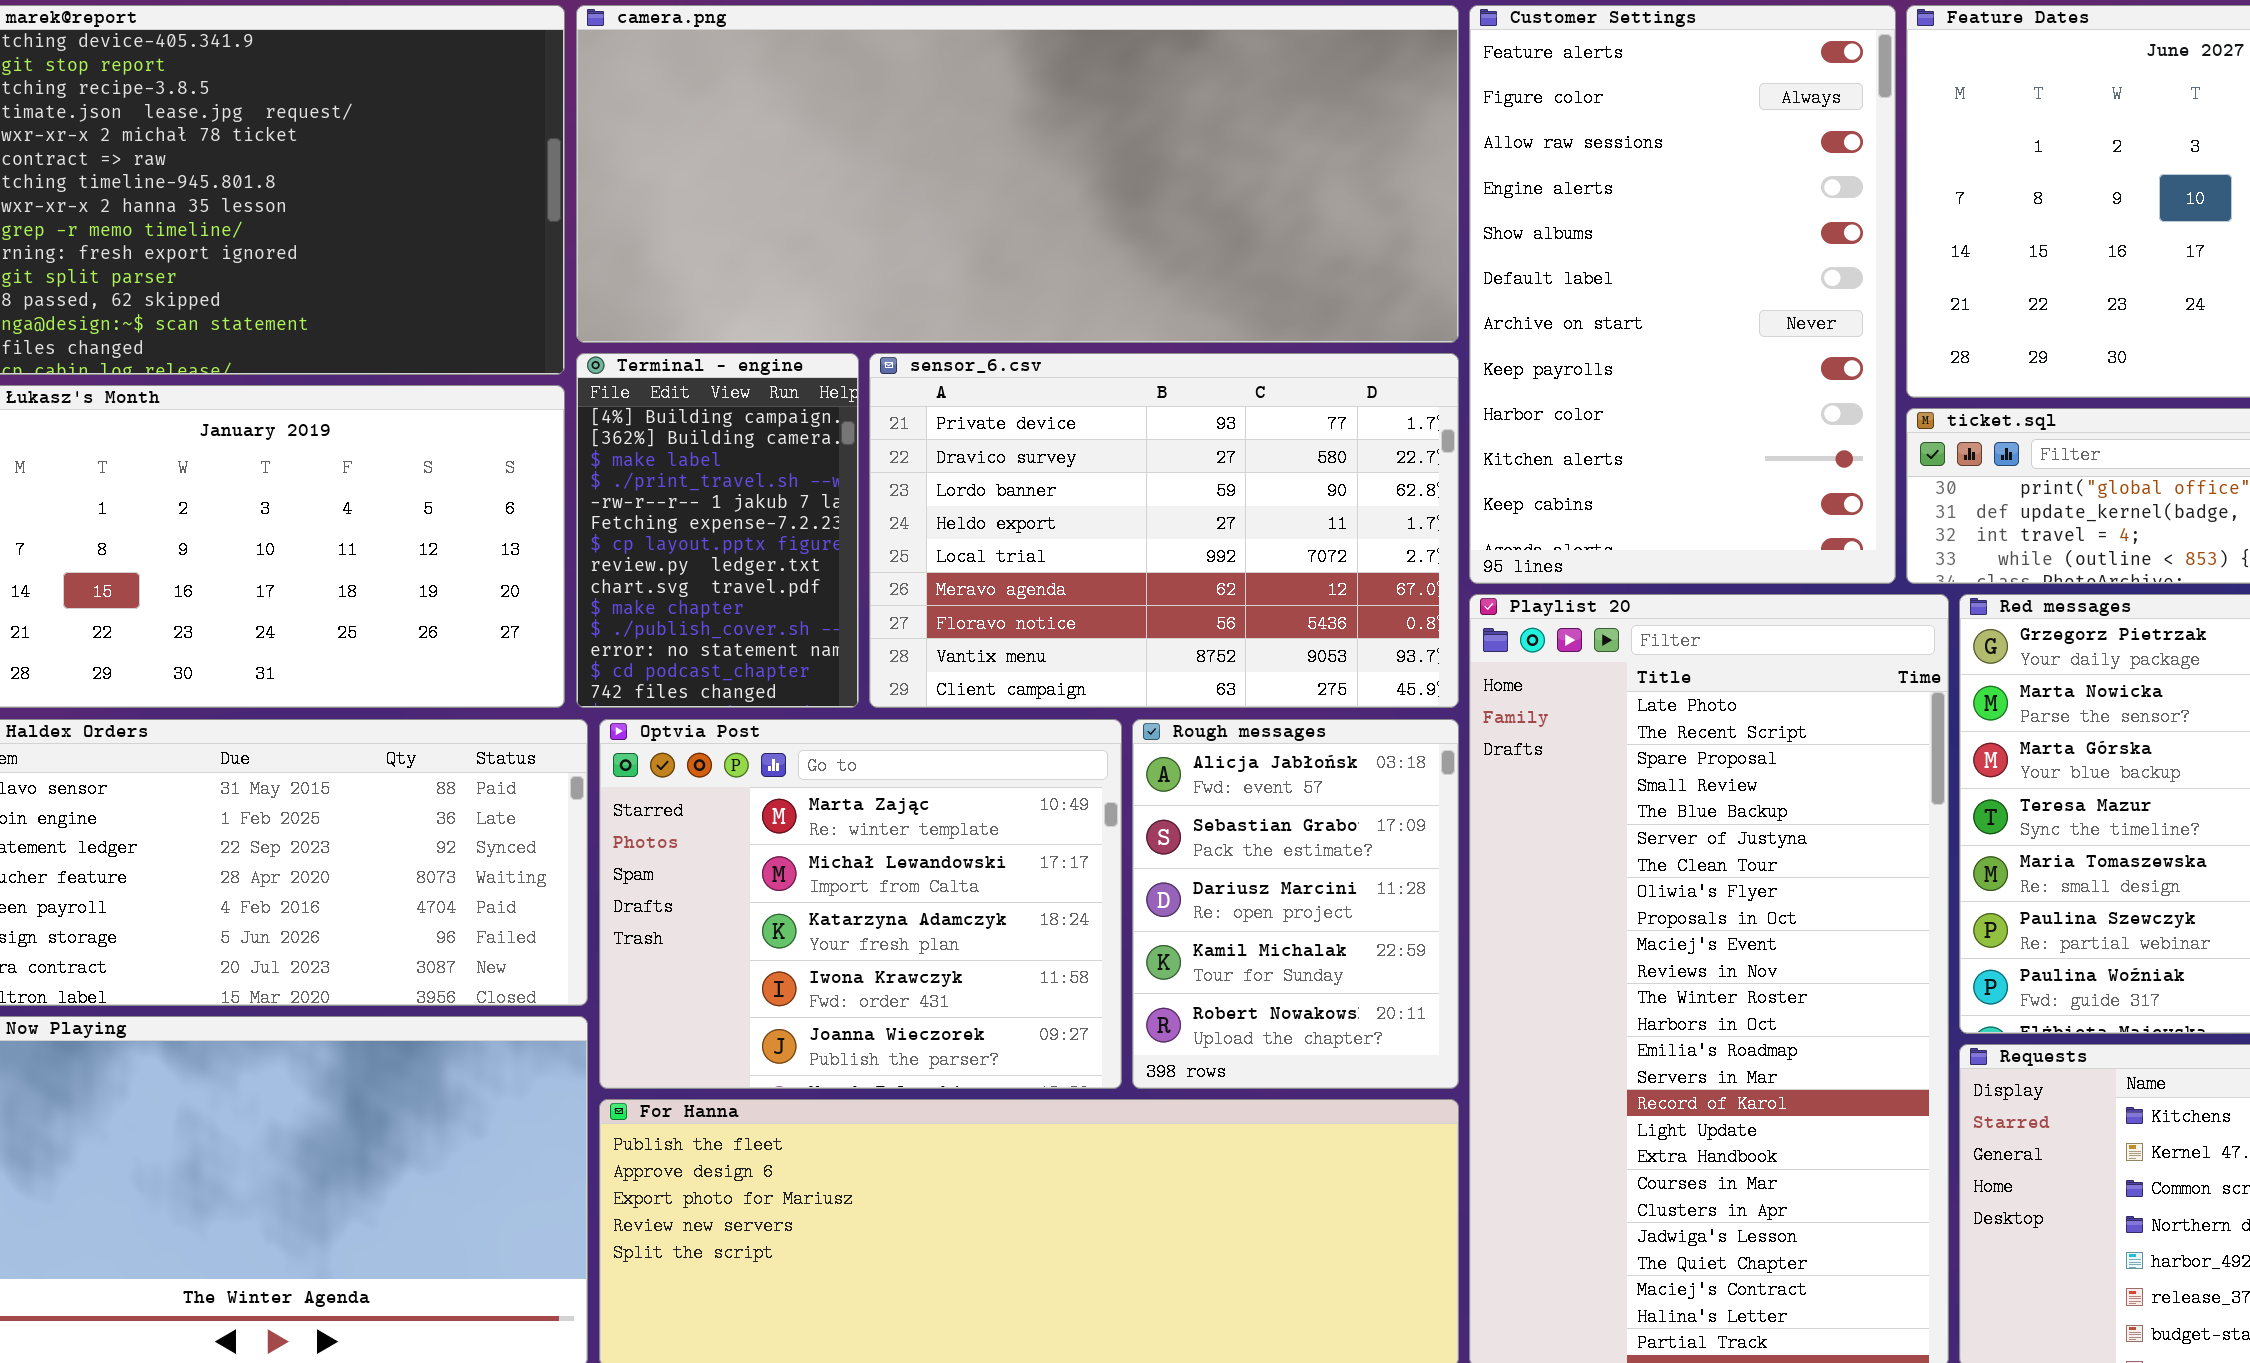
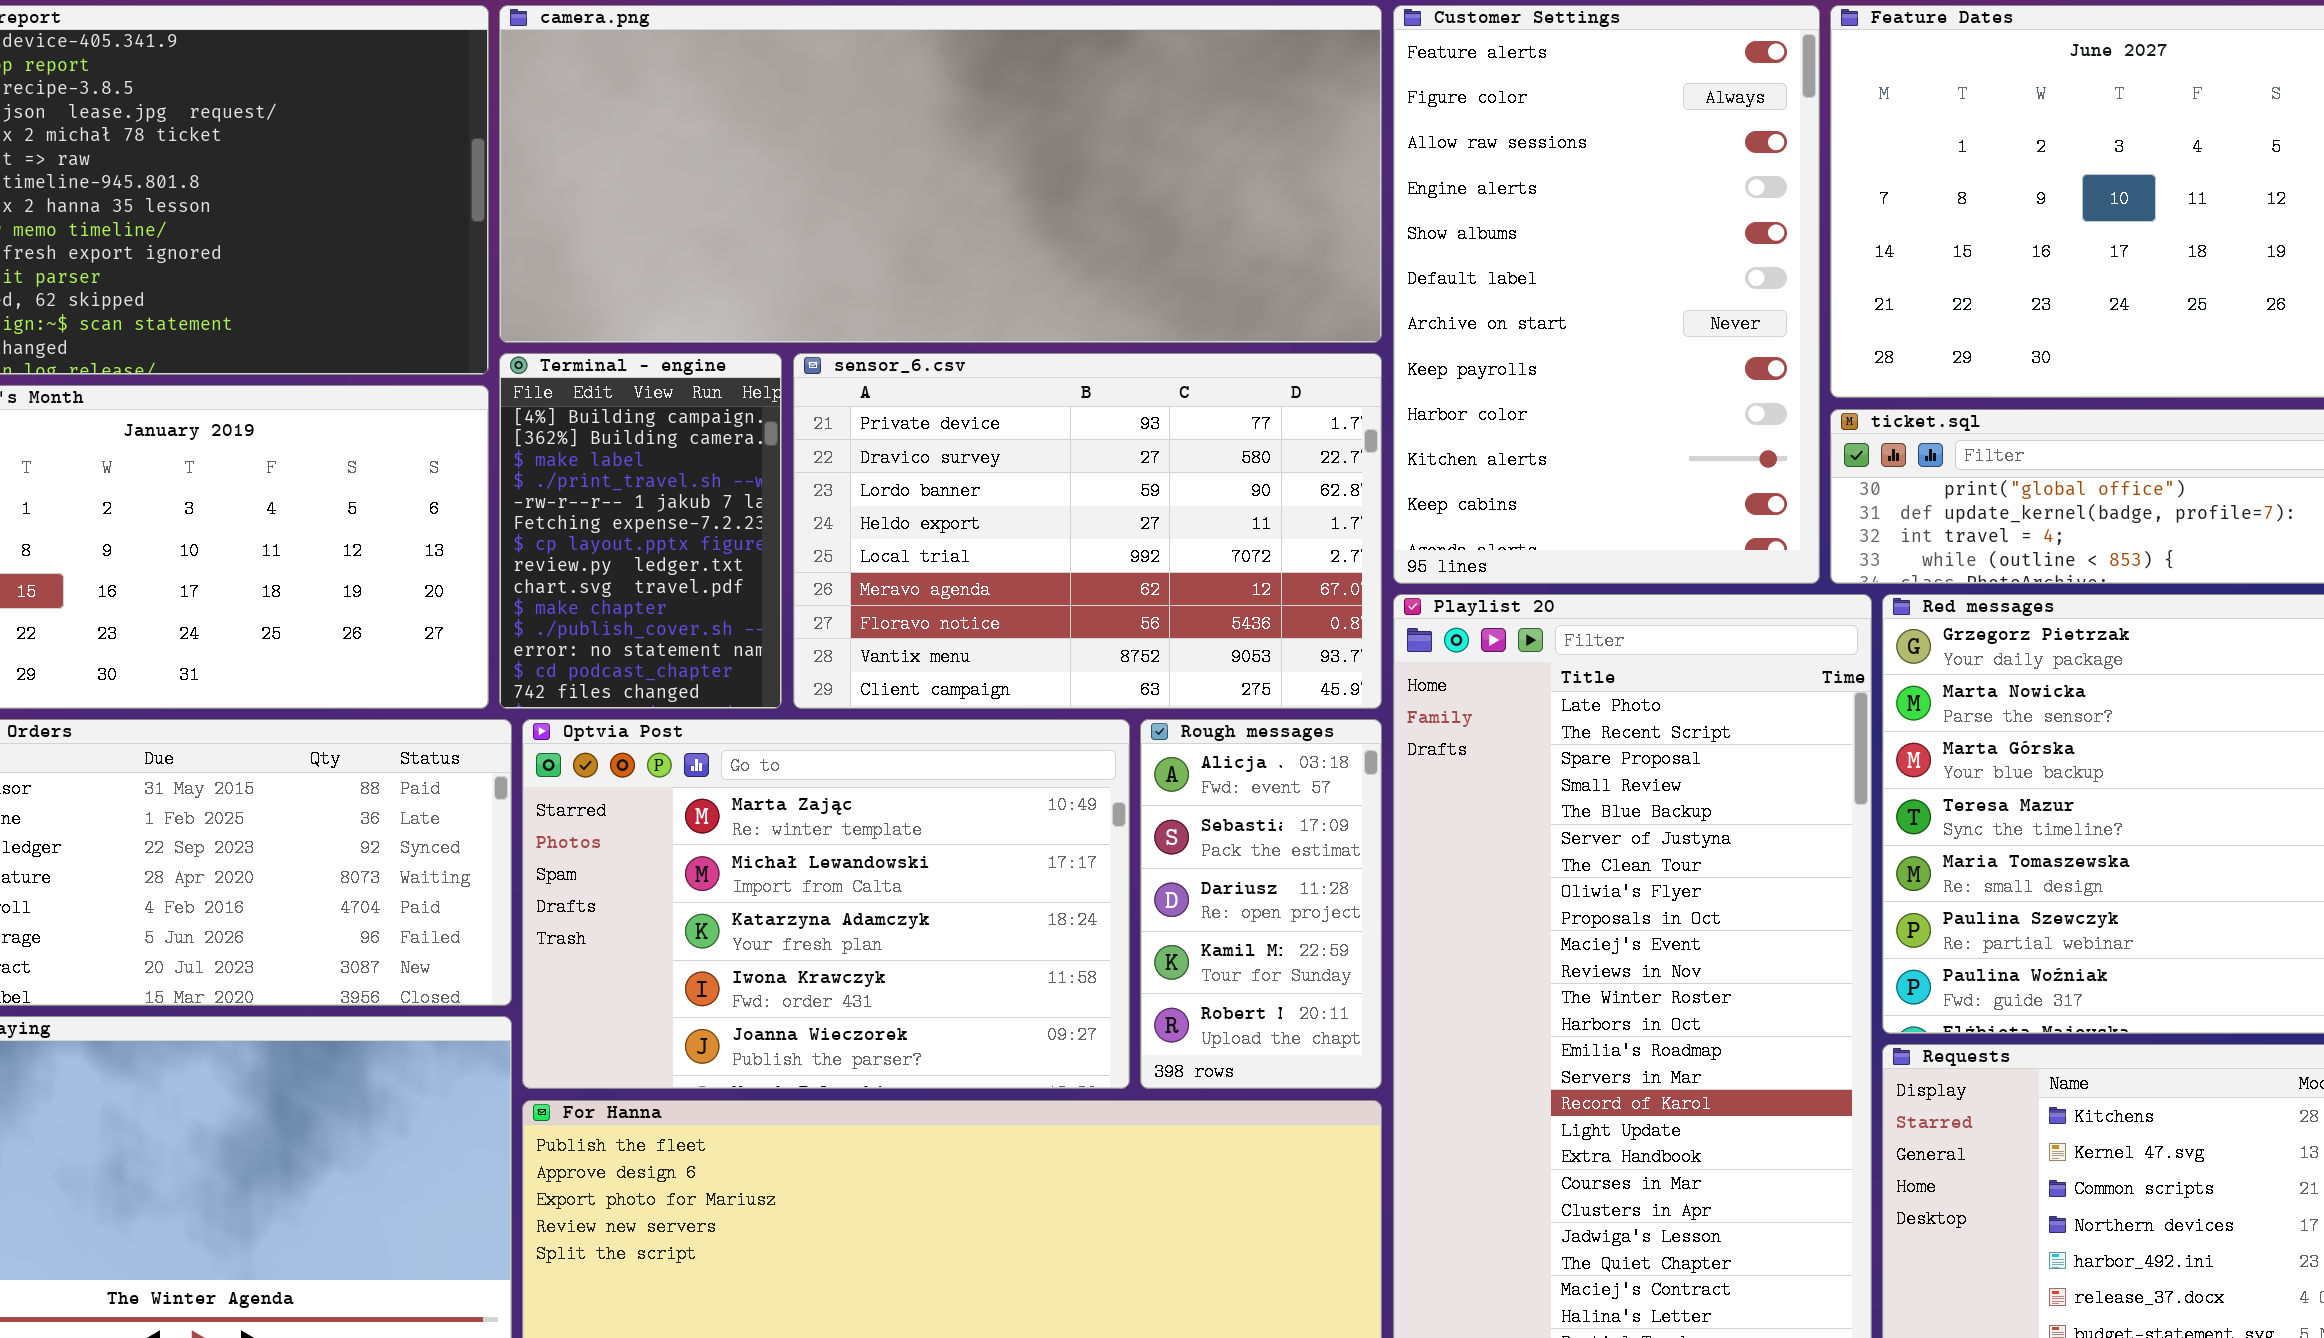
Optvia Post: [599,719,1122,1089] -> [522,719,1130,1089], resized
Rough messages: [1132,719,1459,1089] -> [1140,719,1382,1089], resized

